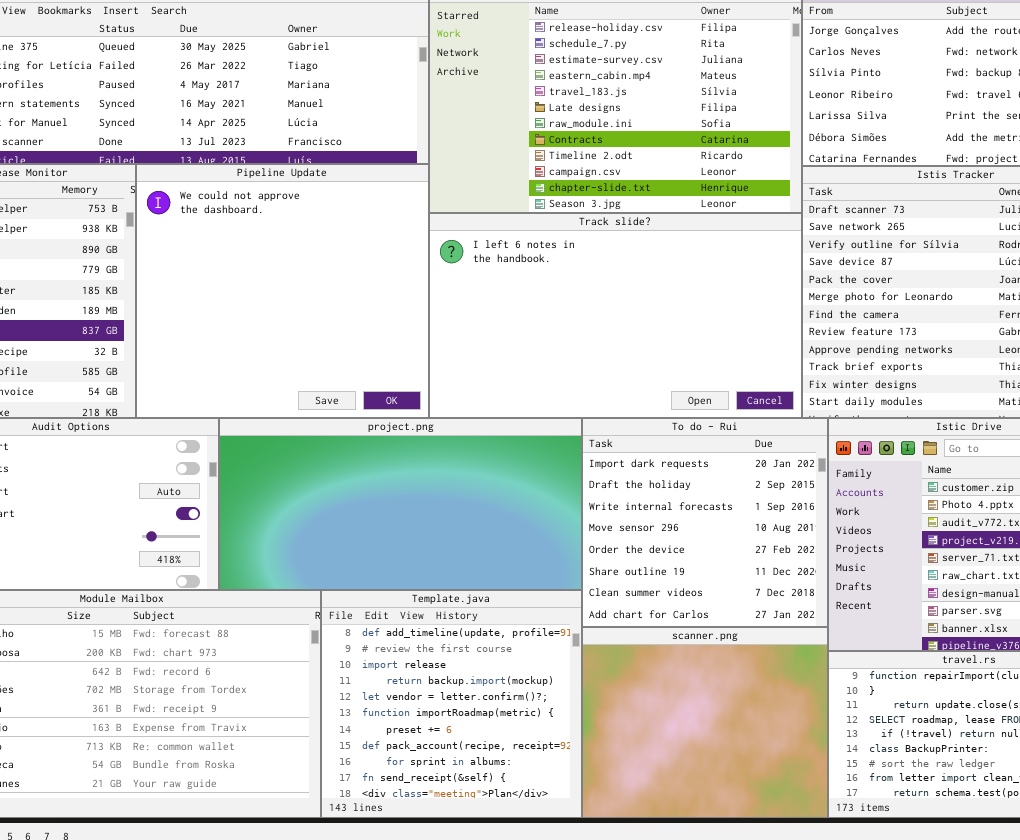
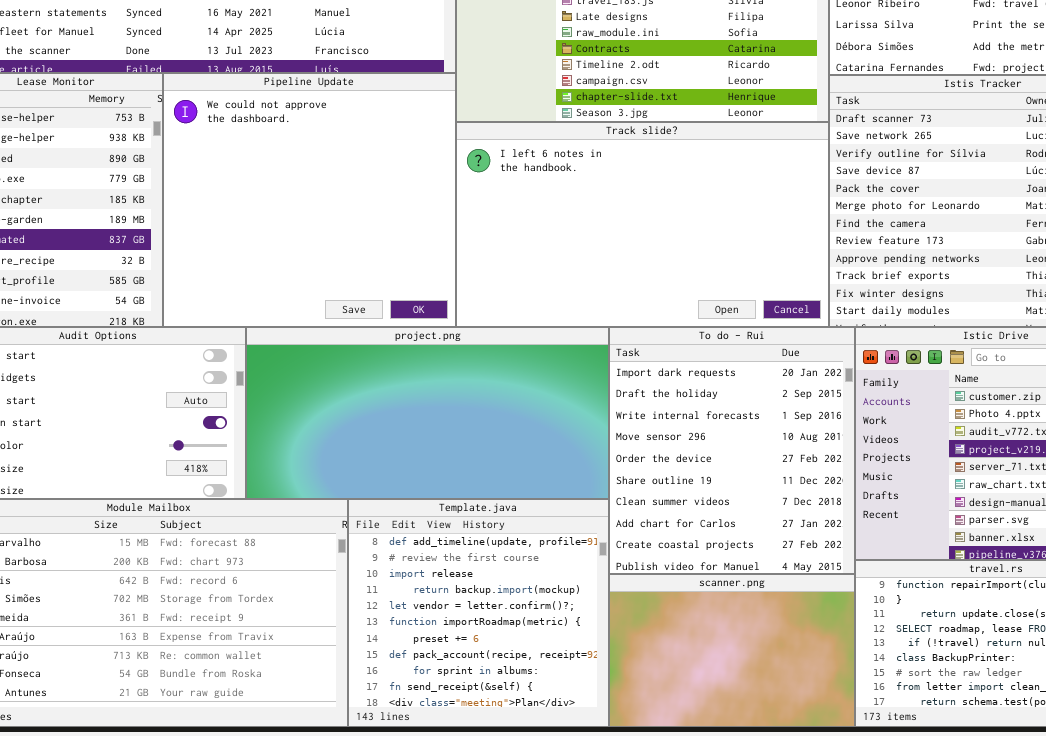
To do - Rui: [582,418,828,627] -> [609,327,855,574], resized
scanner.png: [582,627,828,818] -> [609,574,855,727], resized

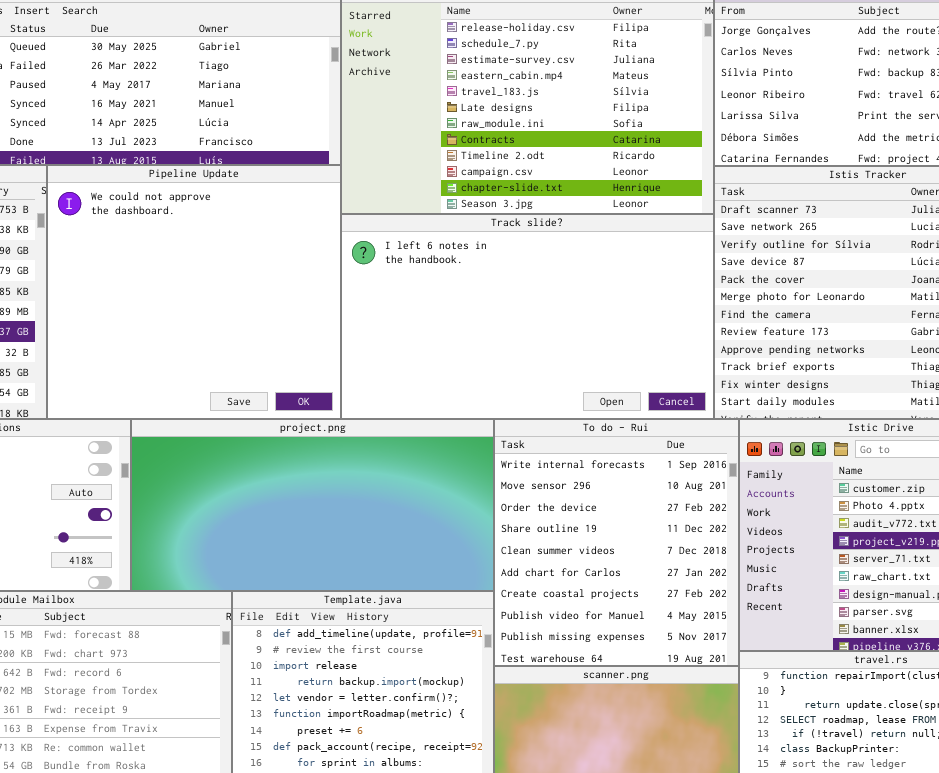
To do - Rui: [609,327,855,574] -> [494,419,739,666], scrolled down 2 rows

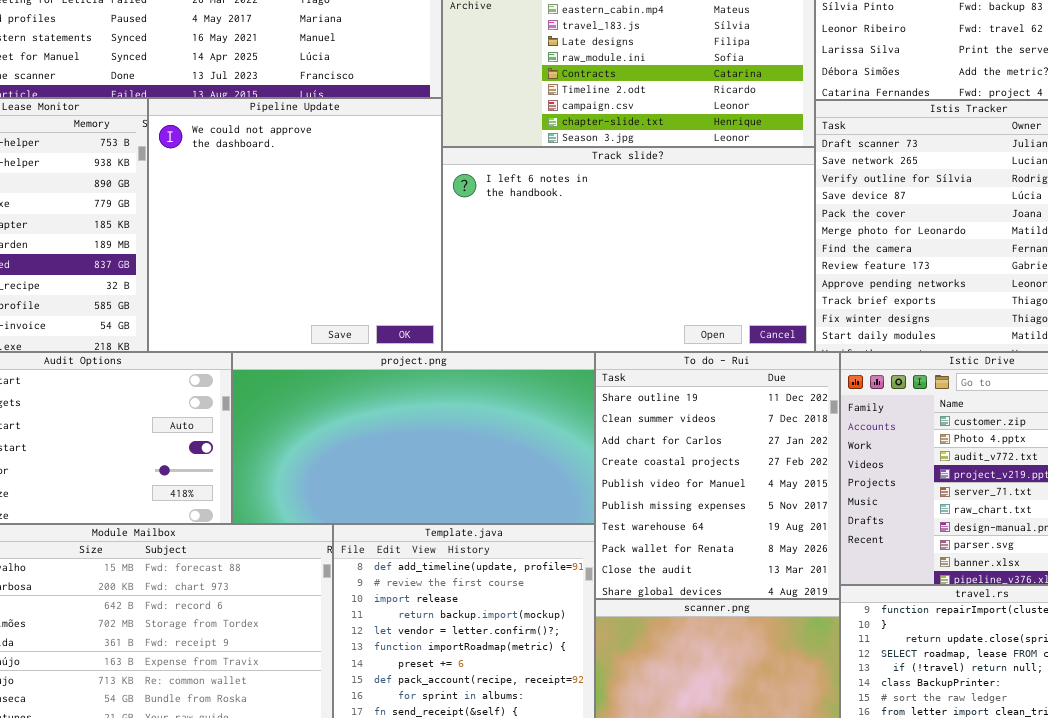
To do - Rui: [494,419,739,666] -> [595,352,840,599], scrolled down 3 rows

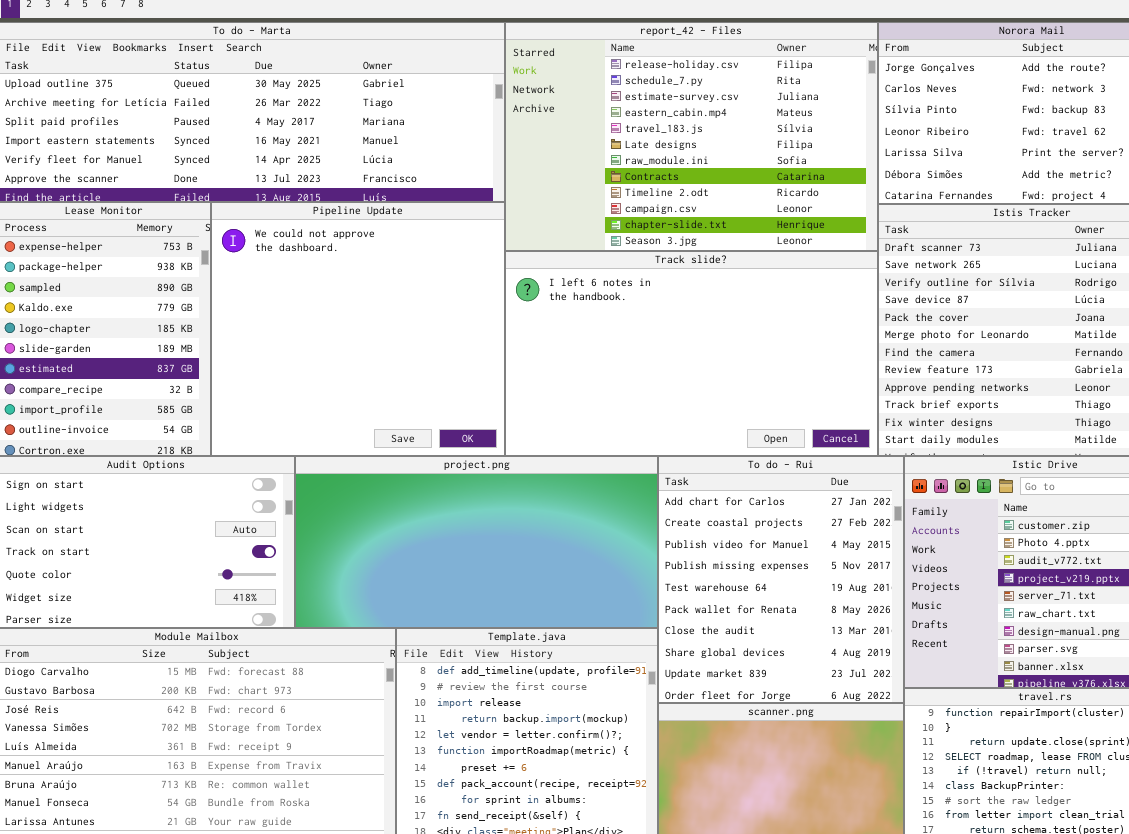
To do - Rui: [595,352,840,599] -> [658,456,904,703], scrolled down 2 rows

